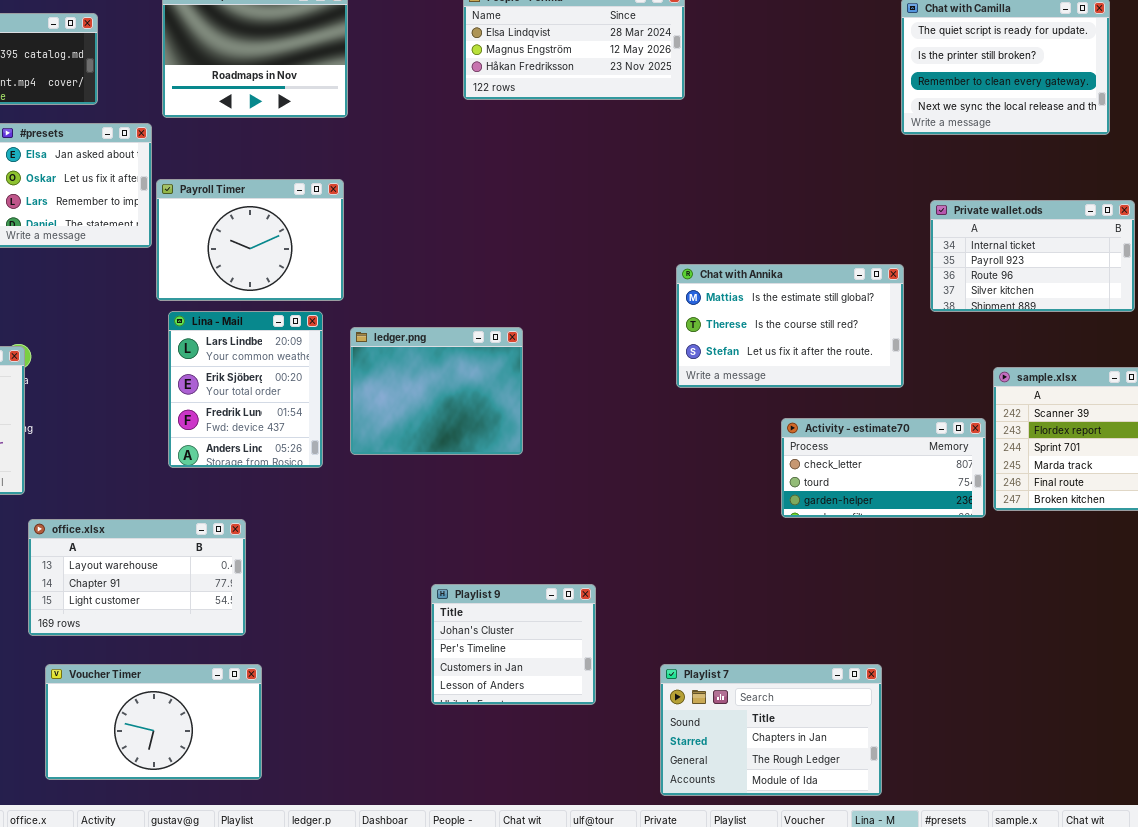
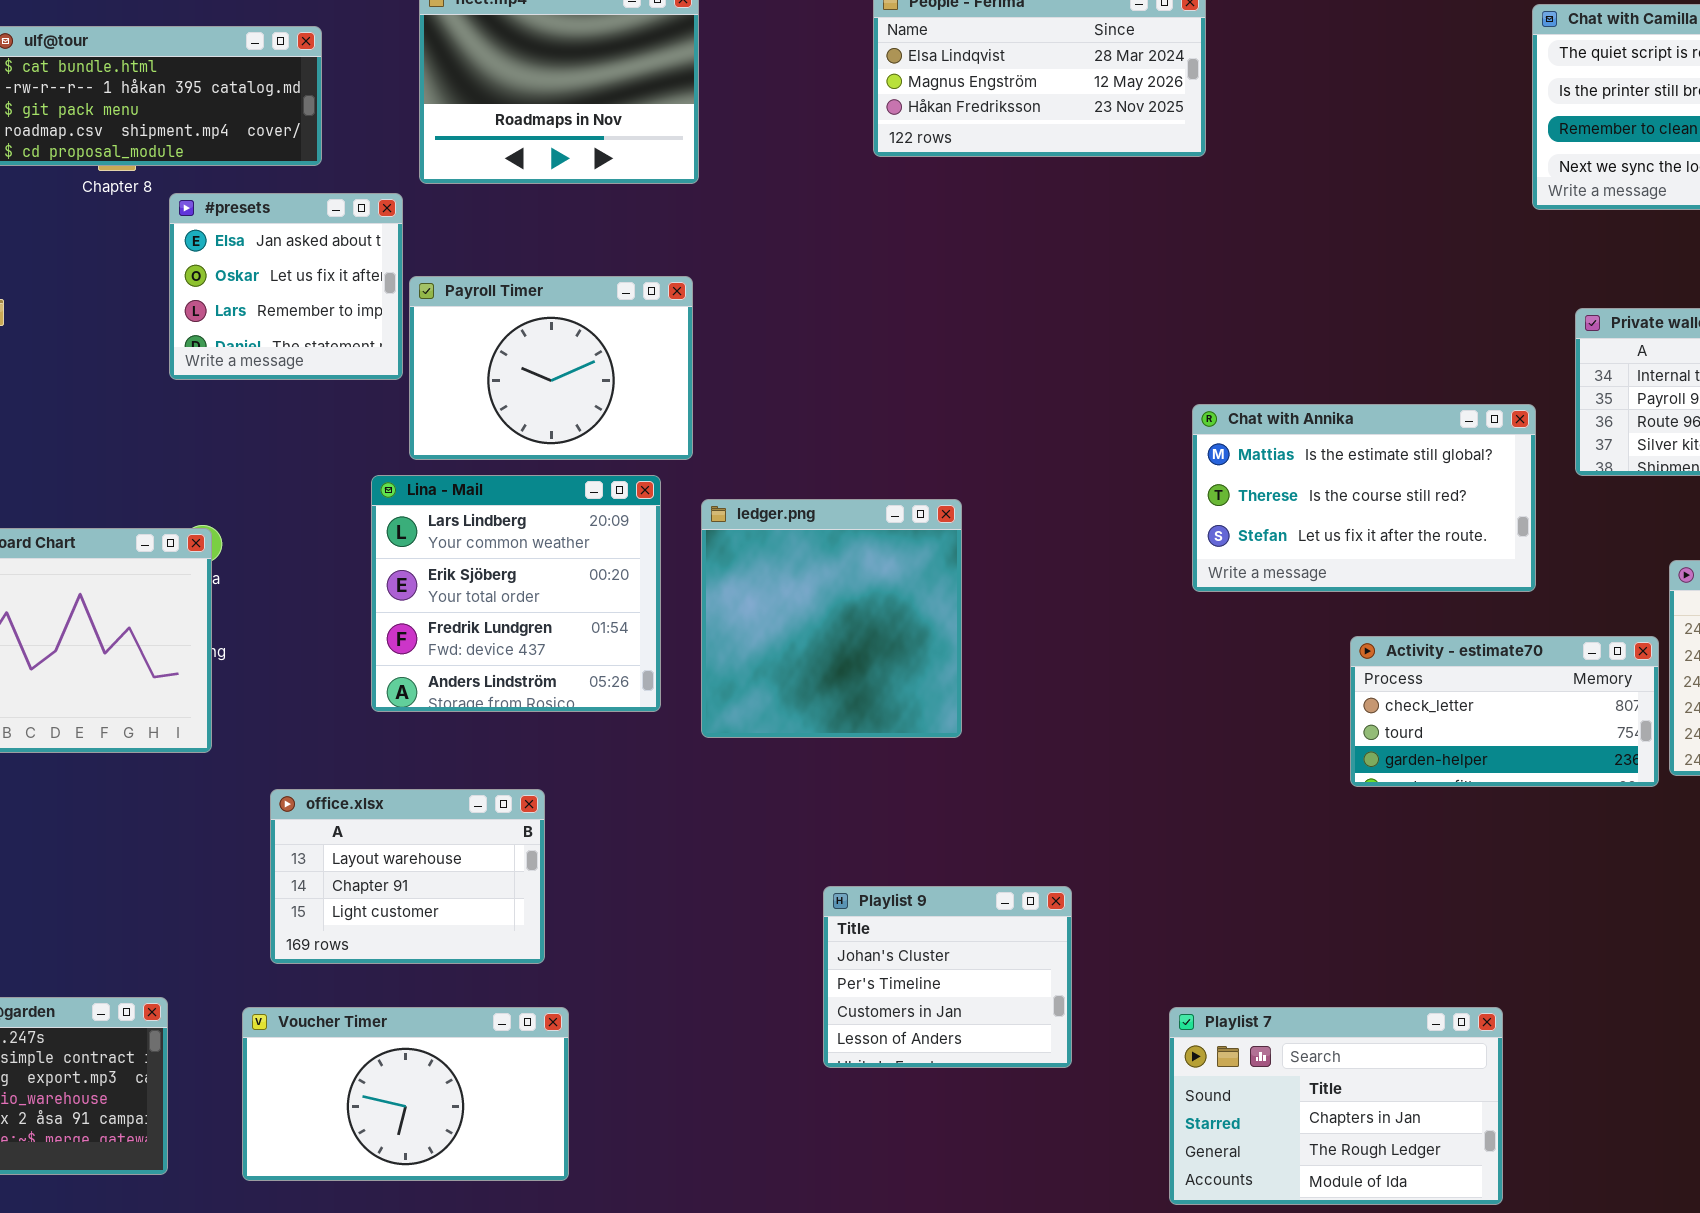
Lina - Mail: [168,311,323,468] -> [371,475,661,712], resized
ledger.png: [350,327,523,455] -> [701,499,962,738], resized
office.xlsx: [28,519,246,636] -> [270,789,545,964], resized

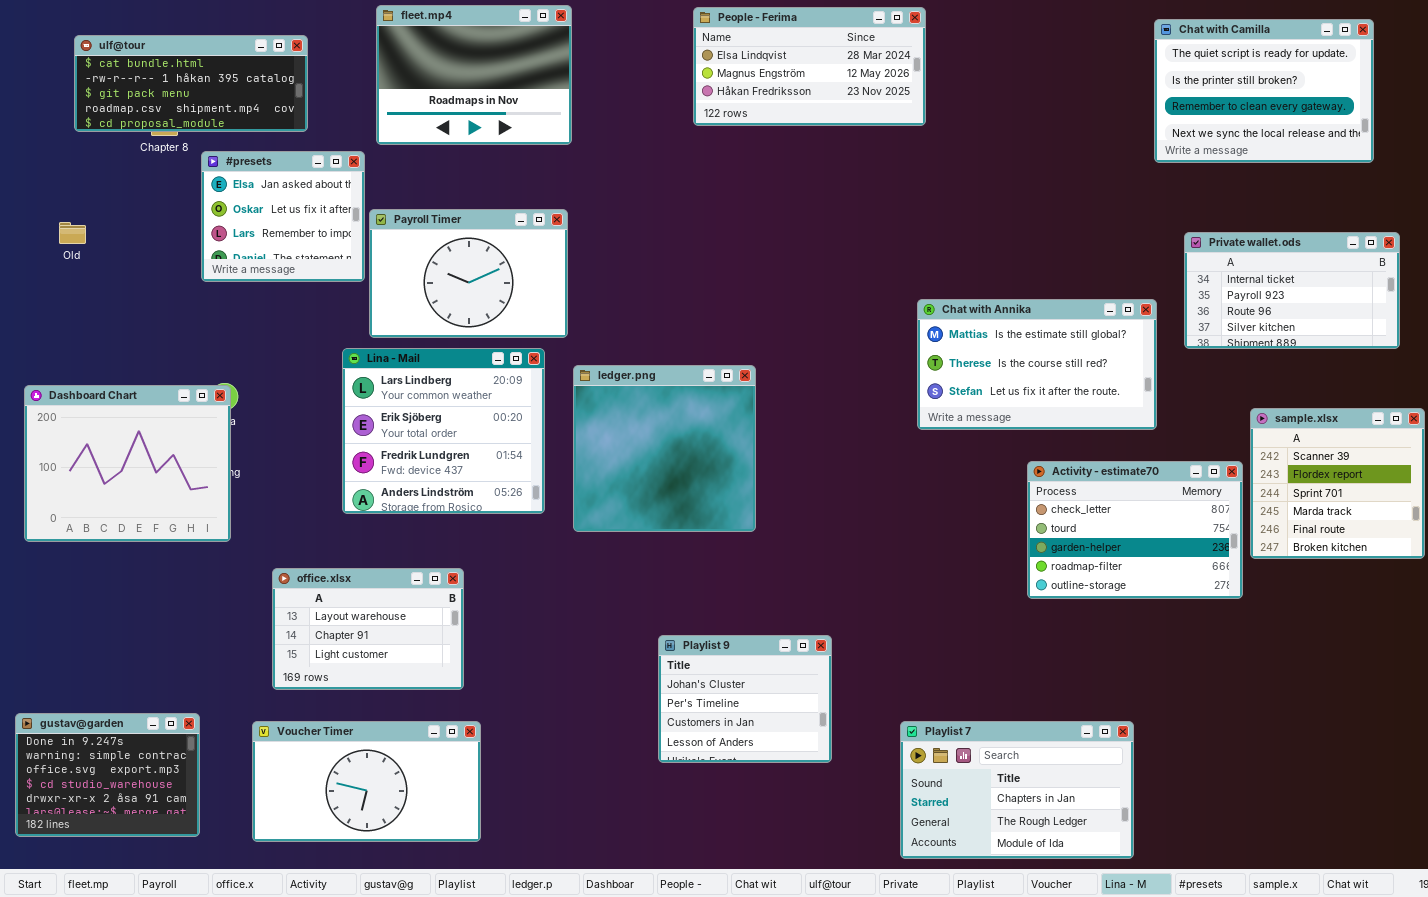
Activity - estimate70: [1350,636,1659,787] -> [1027,461,1243,599], resized

